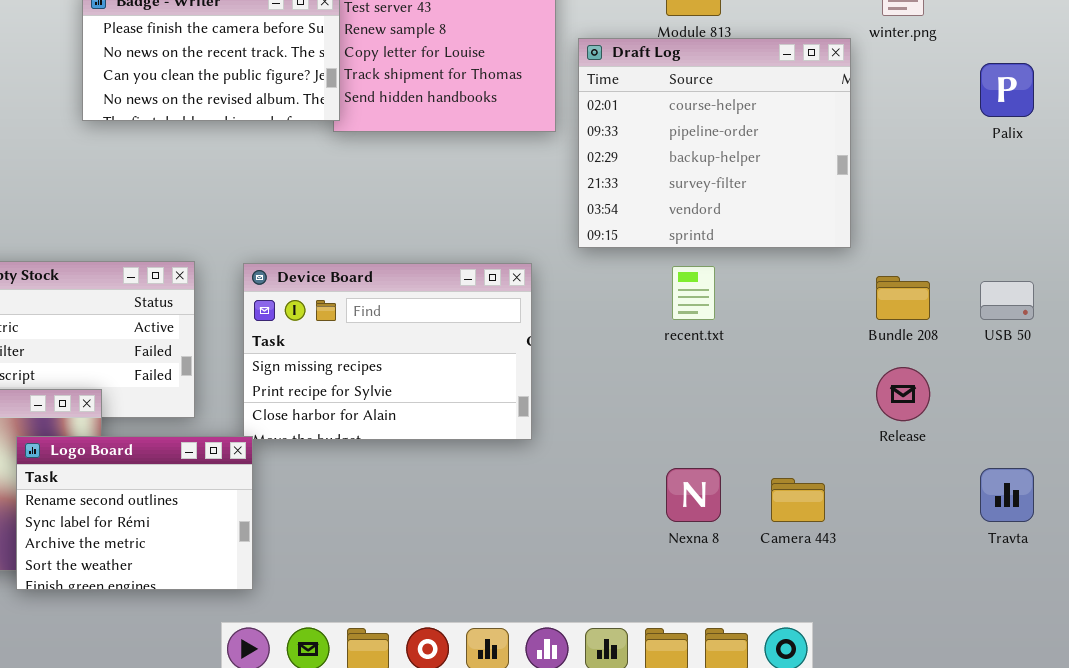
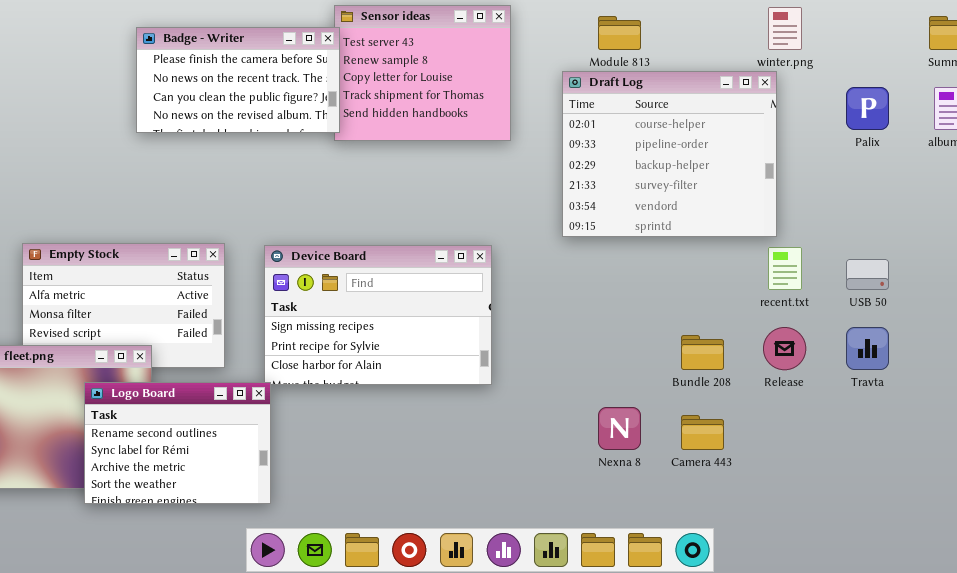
Draft Log: [578,38,851,248] -> [562,71,777,237], moved
recent.txt: [672,266,715,320] -> [768,247,802,290], moved
Bundle 208: [876,276,930,320] -> [681,335,724,370], moved
Travta: [980,468,1034,522] -> [846,327,889,370], moved

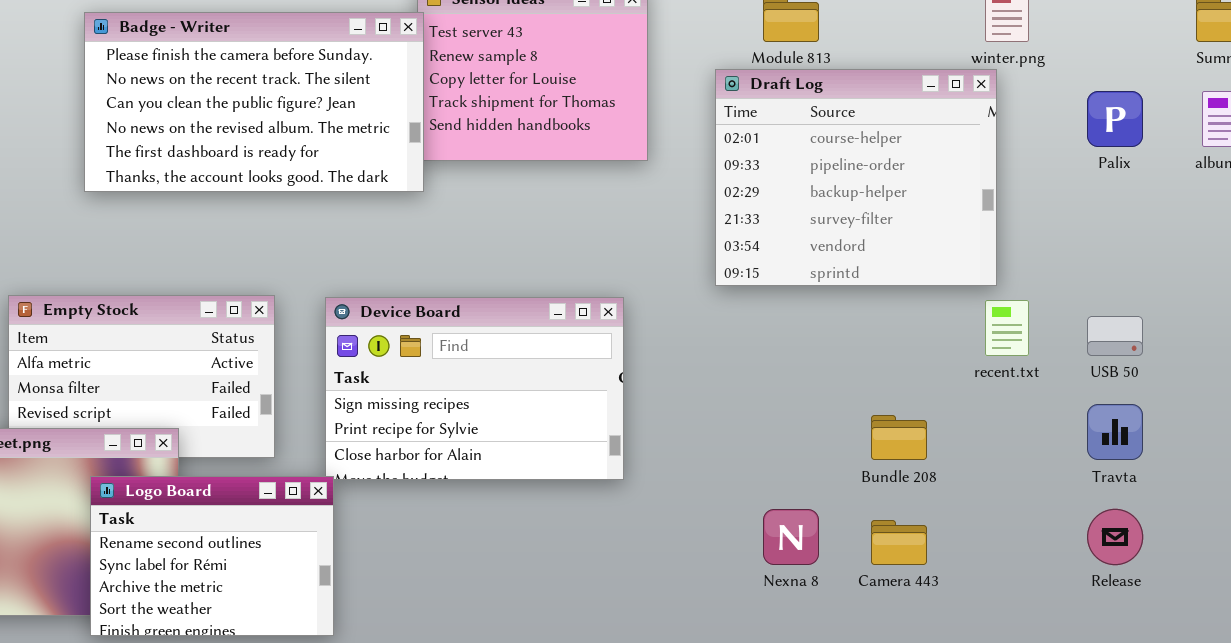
Badge - Writer: [136,27,340,133] -> [84,12,424,192], resized
Release: [763,327,806,370] -> [1087,509,1143,565], moved

